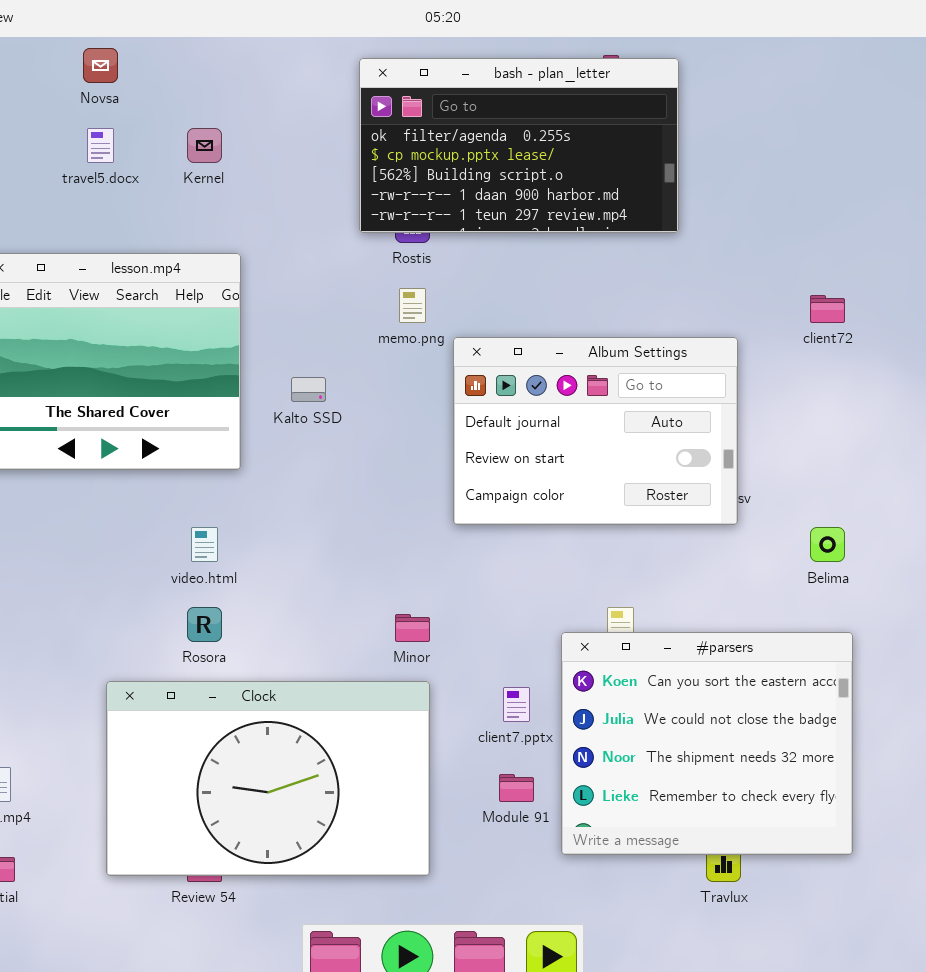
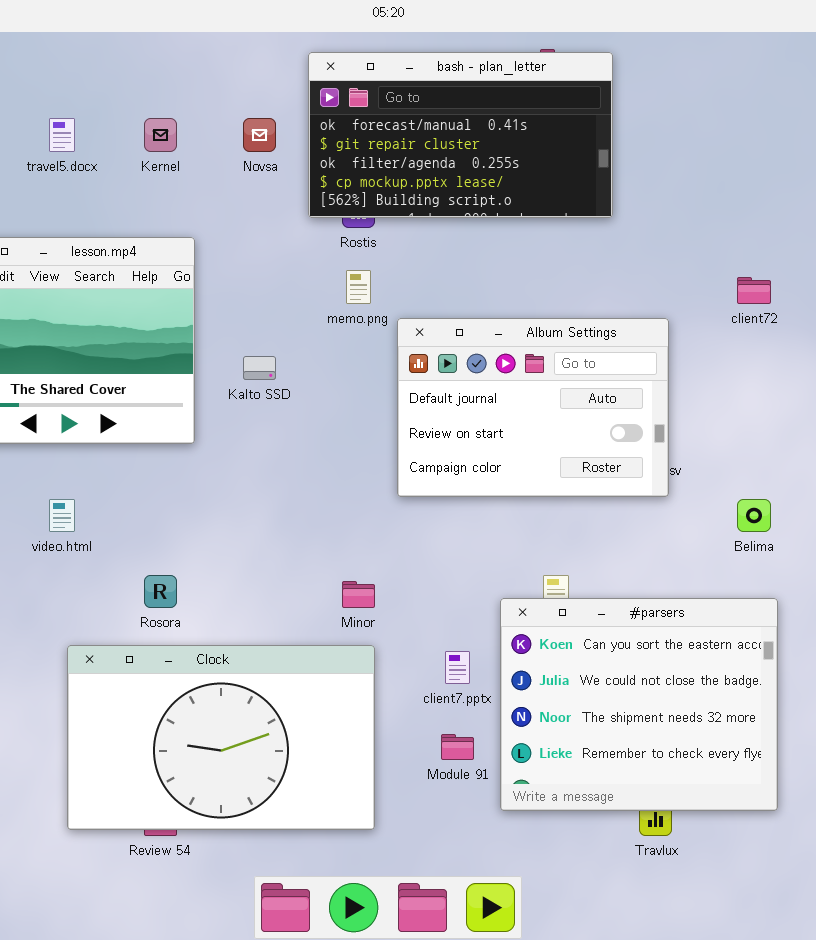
Novsa: [83,48,118,83] -> [243,118,276,152], moved
bash - plan_letter: [359,58,679,233] -> [308,52,613,218], scrolled up 2 rows
video.html: [191,527,218,562] -> [49,499,75,532], moved

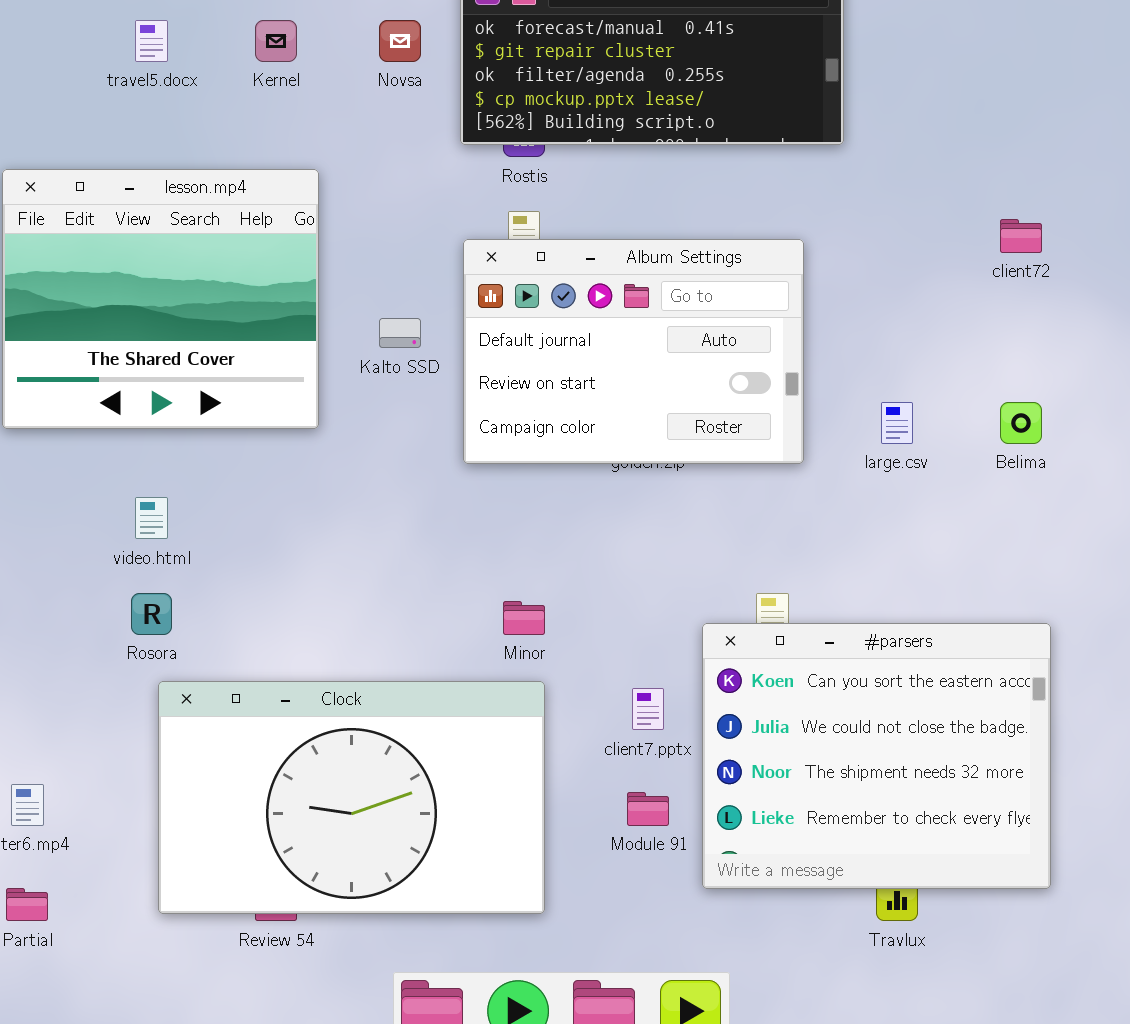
Album Settings: [397,318,669,497] -> [463,239,804,464], moved
Belima: [737,499,771,532] -> [1000,402,1042,444], moved
Rosora: [144,575,177,608] -> [131,593,172,635], moved

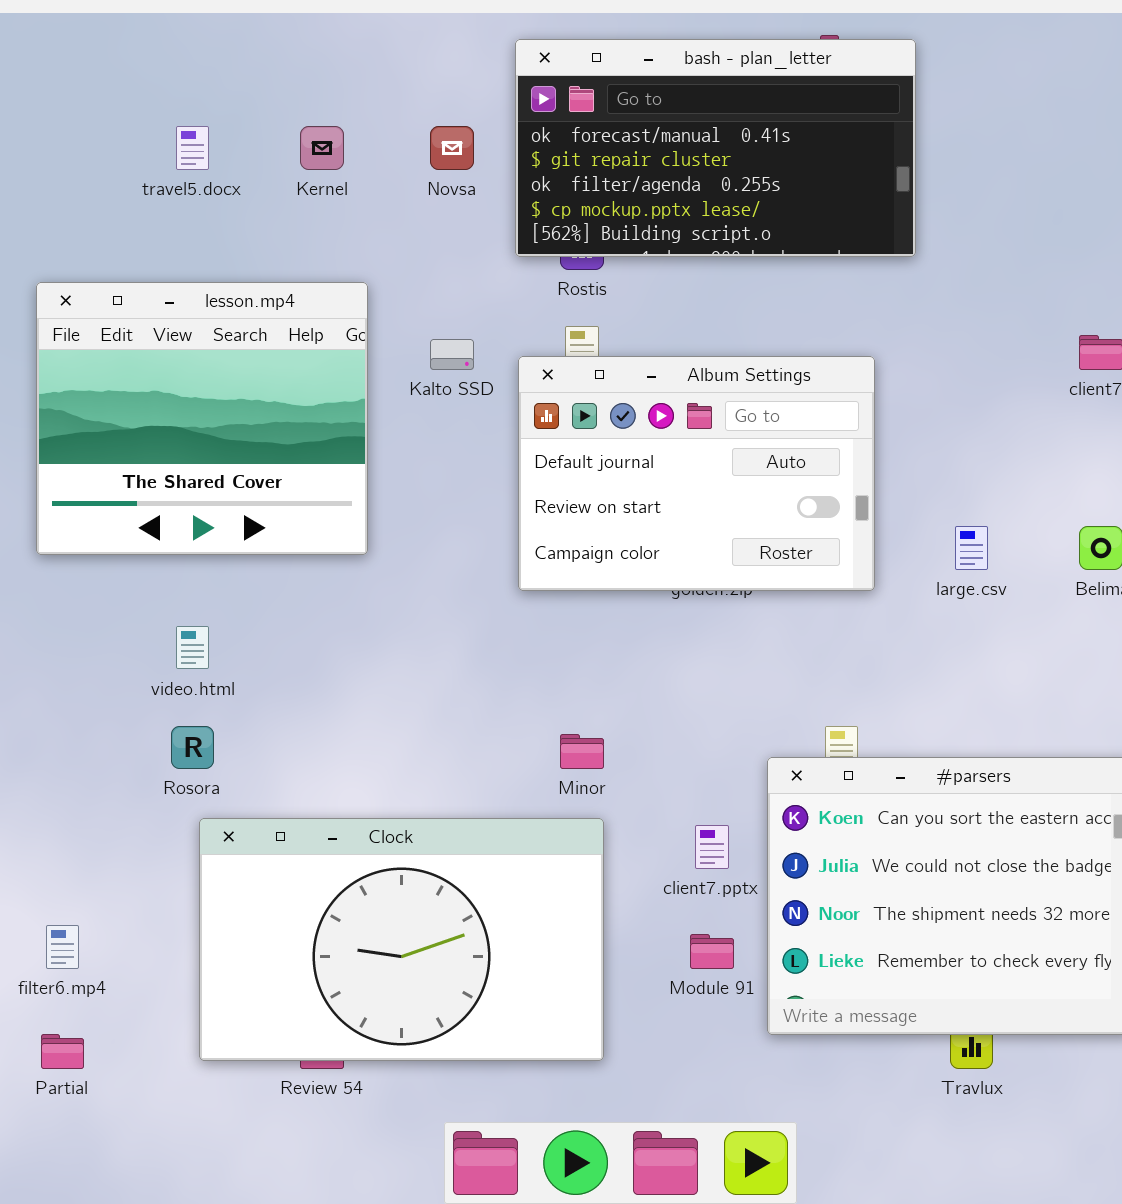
Kalto SSD: [379,318,421,348] -> [430,339,474,370], moved

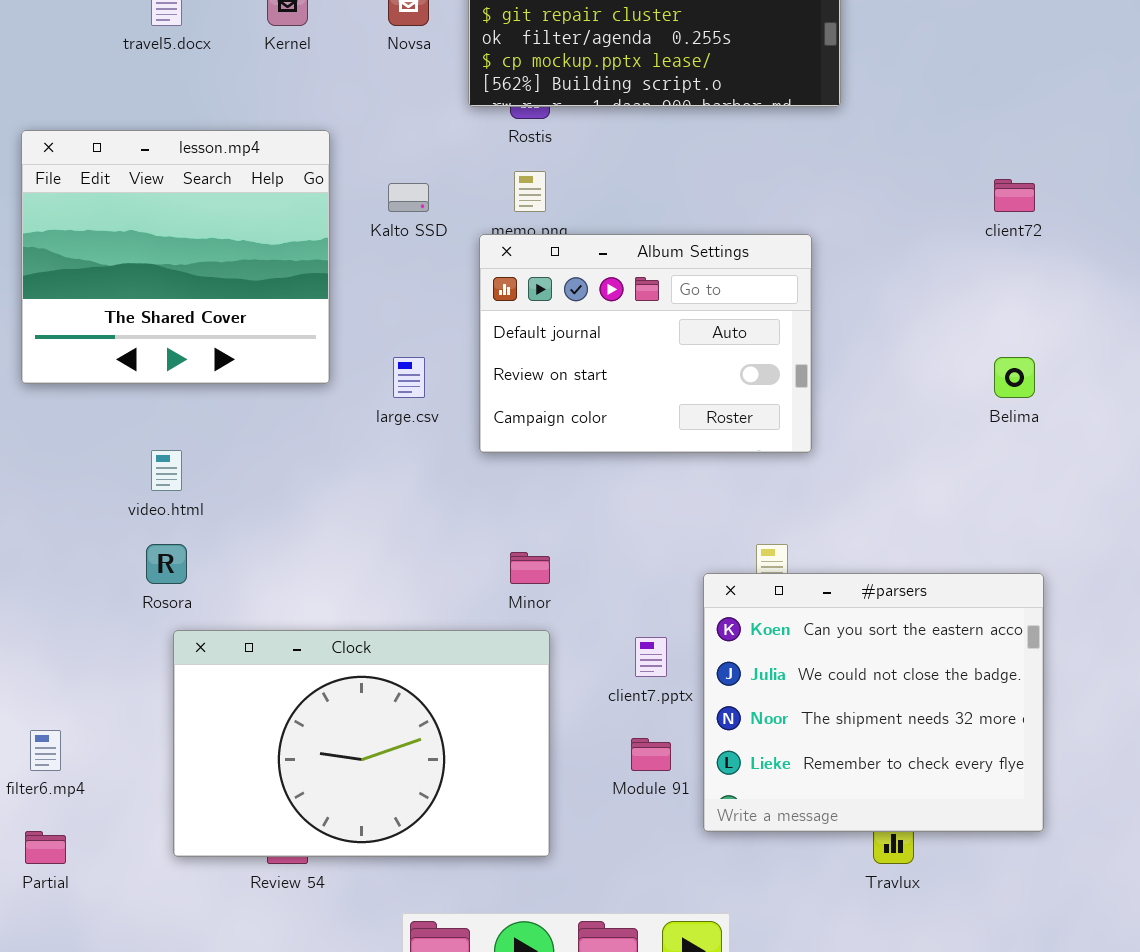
Album Settings: [518,356,875,591] -> [479,234,812,453], moved
large.csv: [955,526,988,570] -> [393,357,425,398], moved

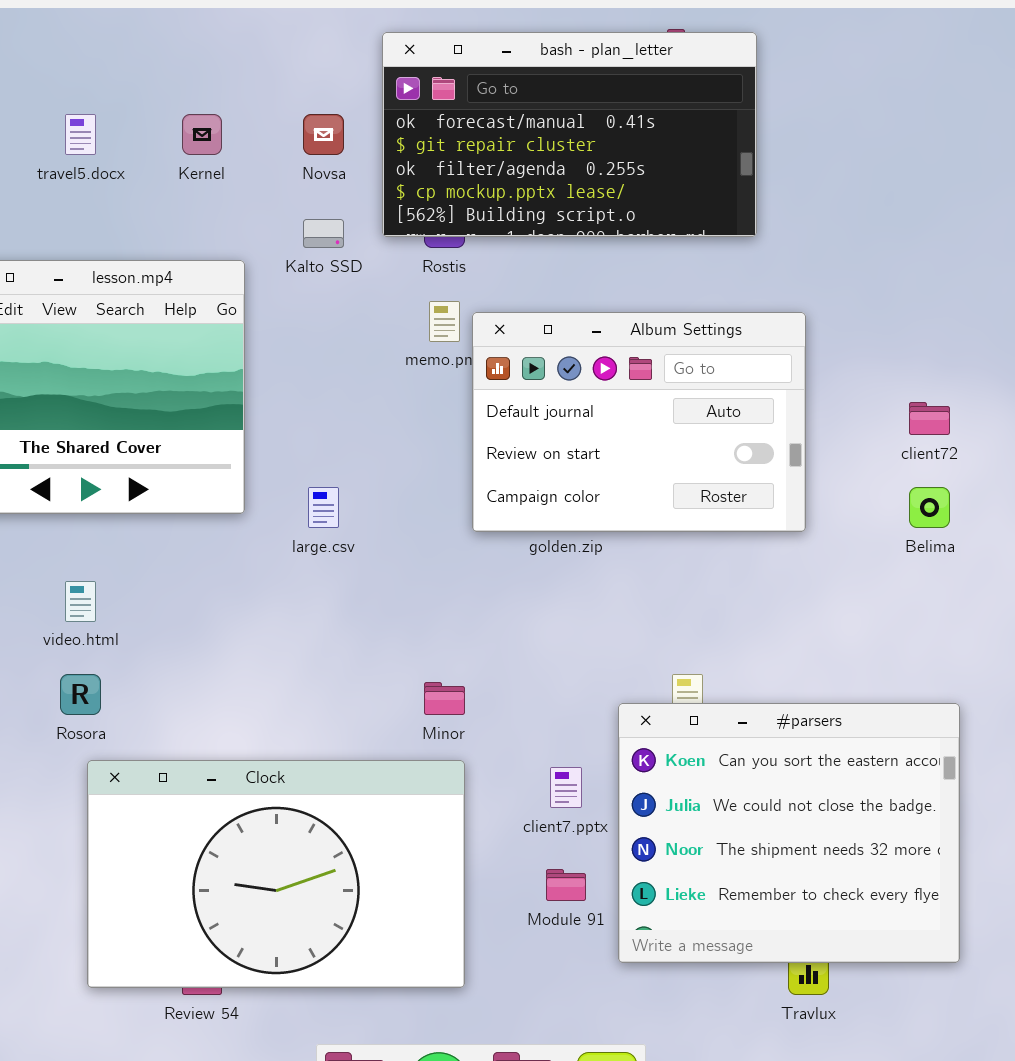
client72: [994,179,1035,212] -> [909,402,950,435], moved
Kalto SSD: [388,183,429,212] -> [303,219,344,248], moved
Album Settings: [479,234,812,453] -> [472,312,806,532], moved

